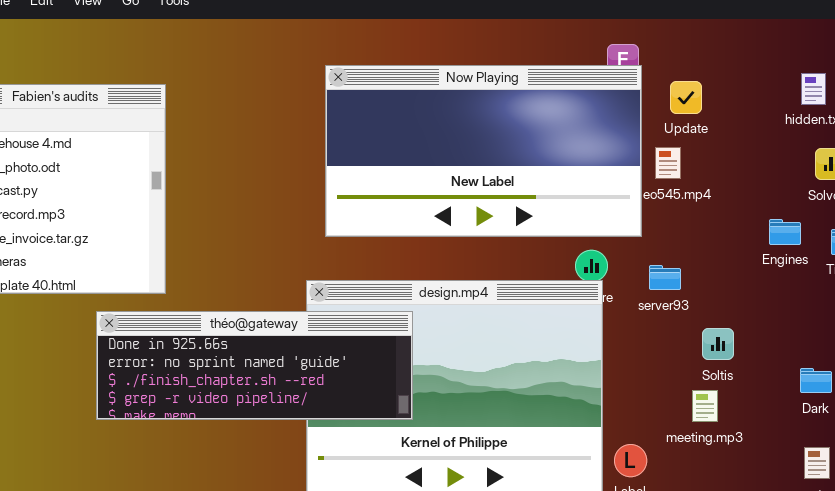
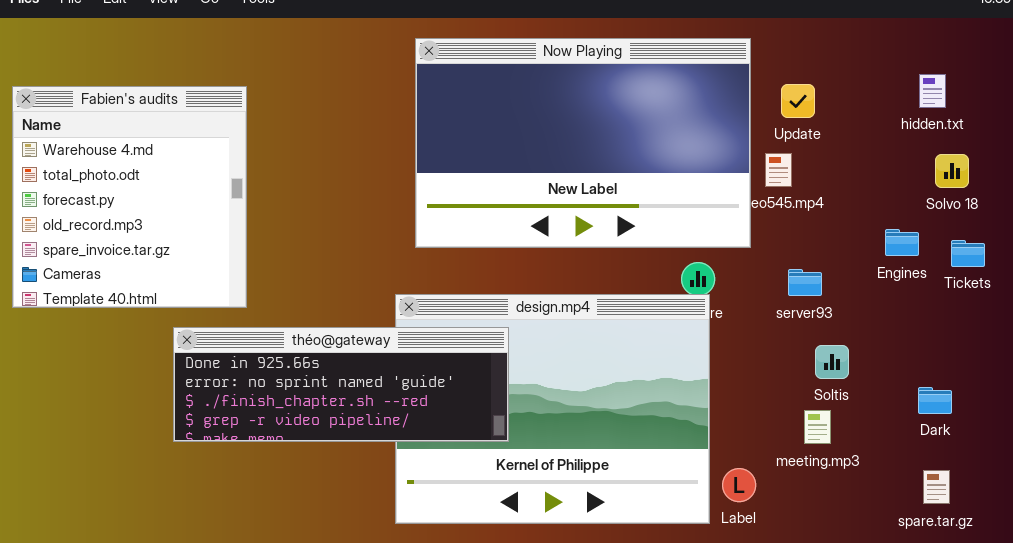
Now Playing: [325,65,642,237] -> [415,38,751,248], resized
server93: [649,265,681,290] -> [788,269,822,296], moved

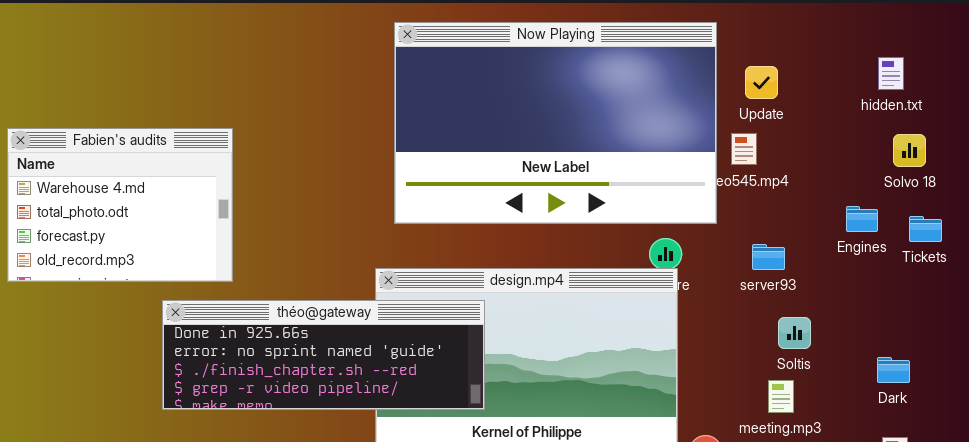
Fabien's audits: [12,86,247,308] -> [7,128,233,282], resized

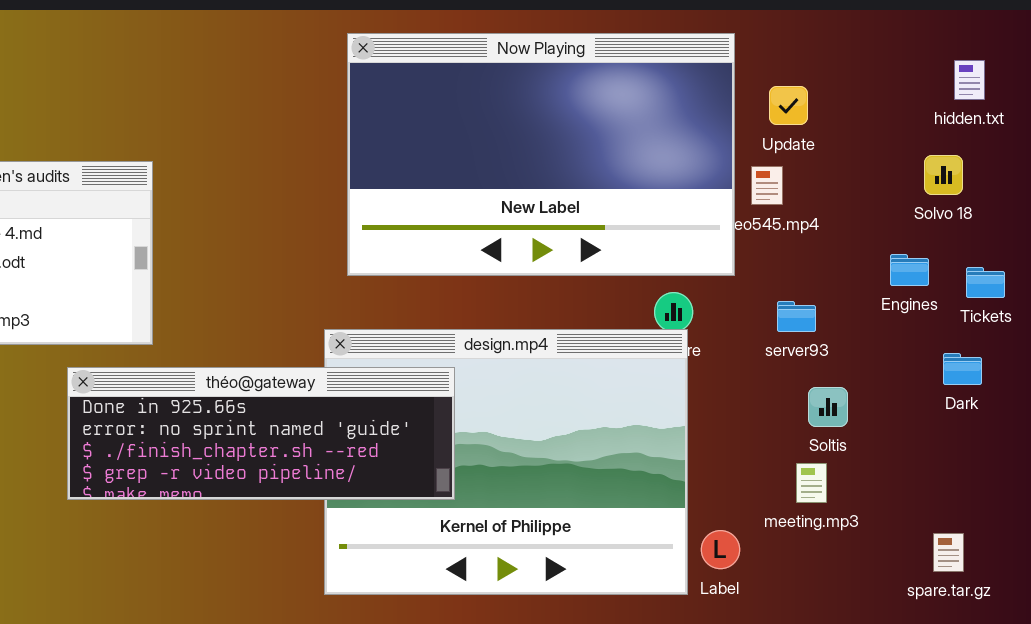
hidden.txt: [878,57,904,90] -> [954,60,985,100], moved
Solvo 18: [893,134,926,167] -> [924,155,963,195], moved
Dark: [877,357,910,383] -> [943,353,982,385], moved

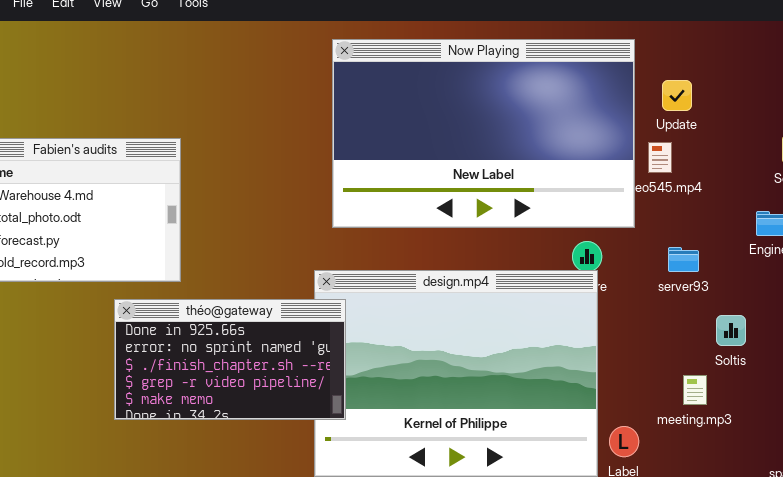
théo@gateway: [67,367,455,500] -> [114,299,346,420], resized
Soltis: [808,387,848,427] -> [716,315,746,346], moved

